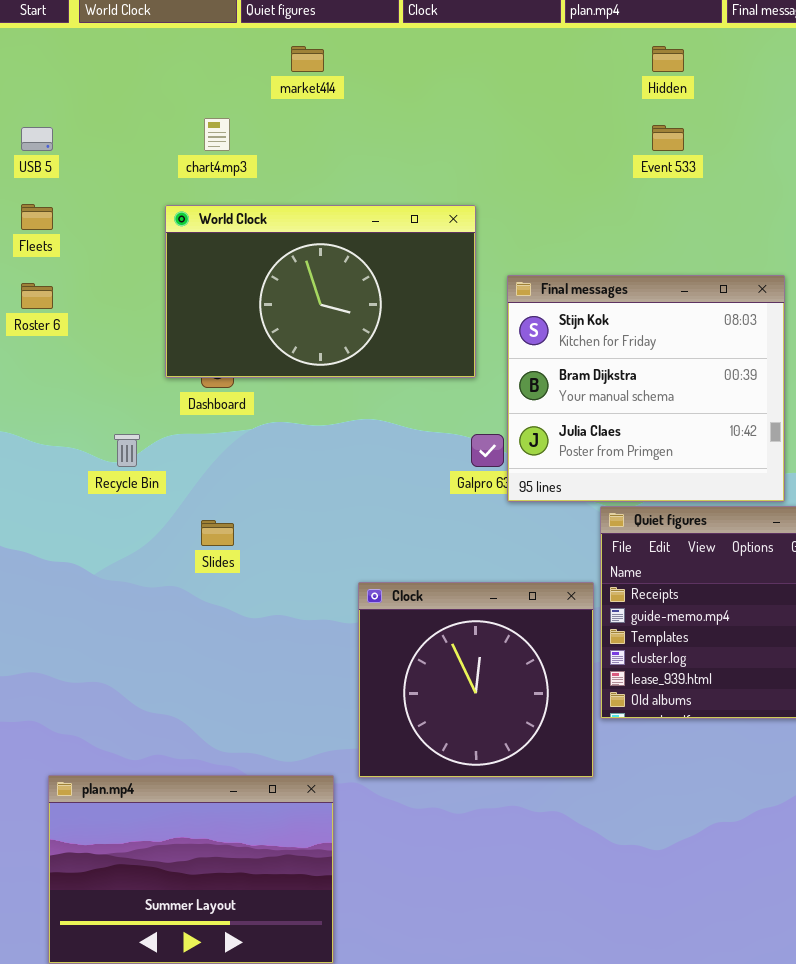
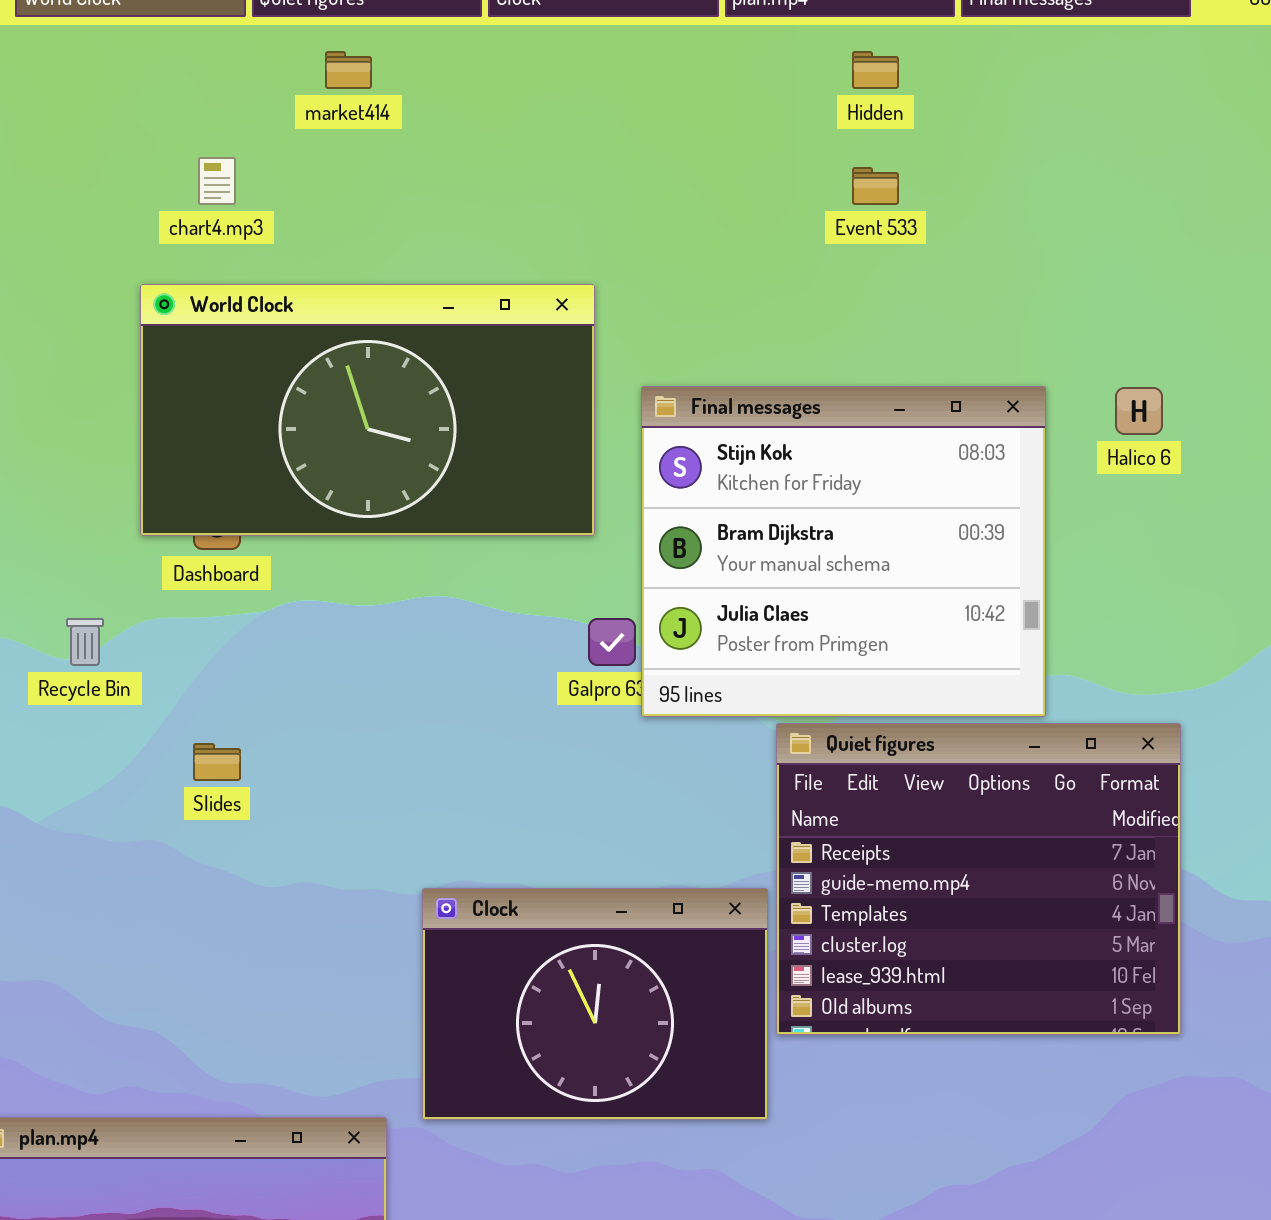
Clock: [358,582,594,778] -> [422,888,768,1120], resized

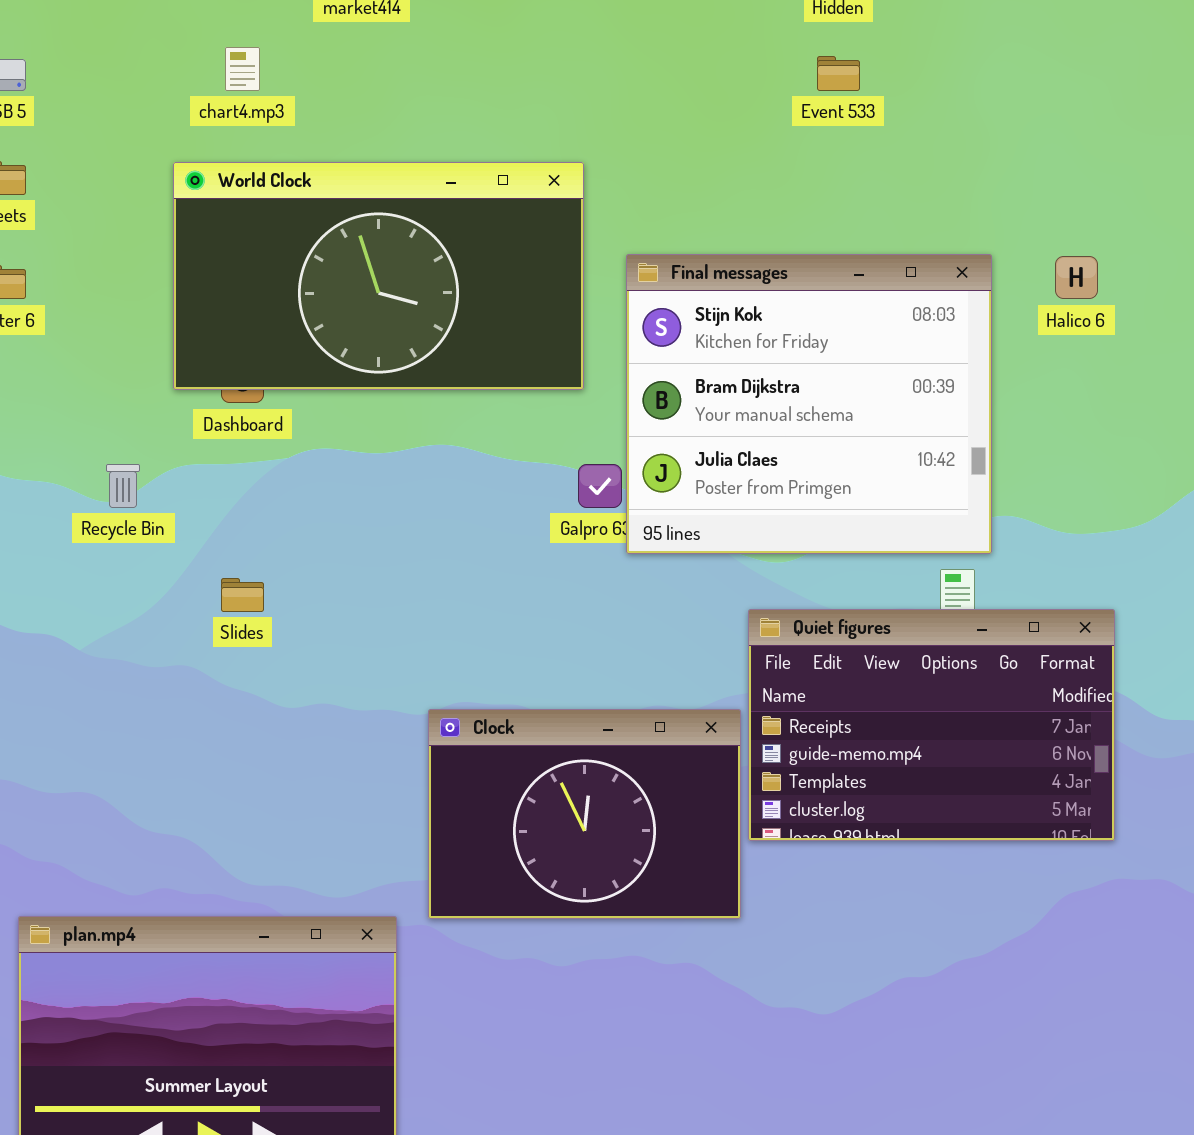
Quiet figures: [776,723,1181,1035] -> [748,609,1115,841], resized

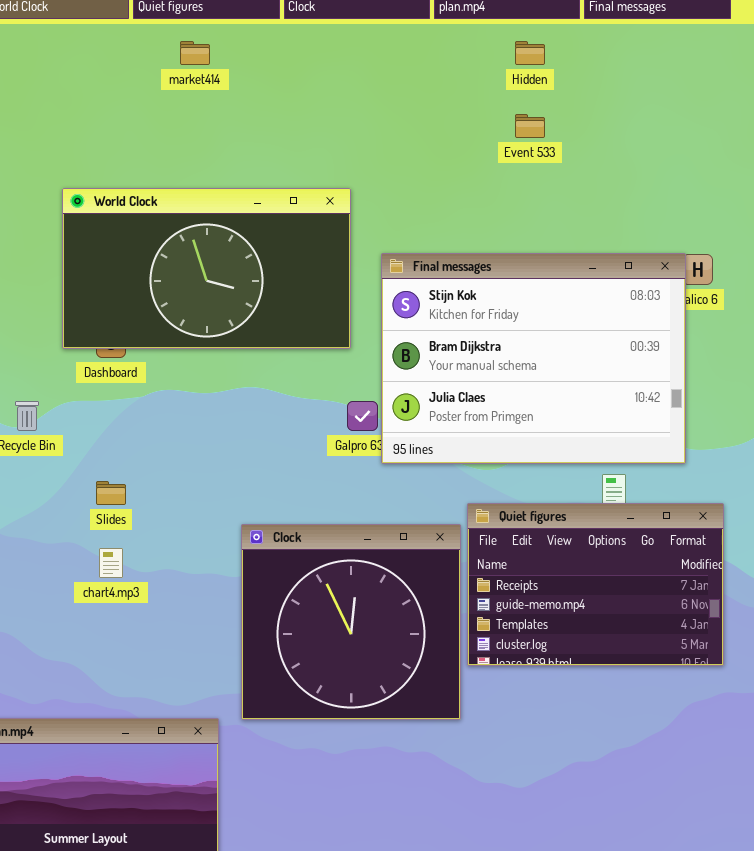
chart4.mp3: [225,47,260,91] -> [99,548,123,578], moved
Final messages: [626,254,992,554] -> [381,253,686,464], resized
Clock: [428,709,741,919] -> [241,524,461,720], resized

